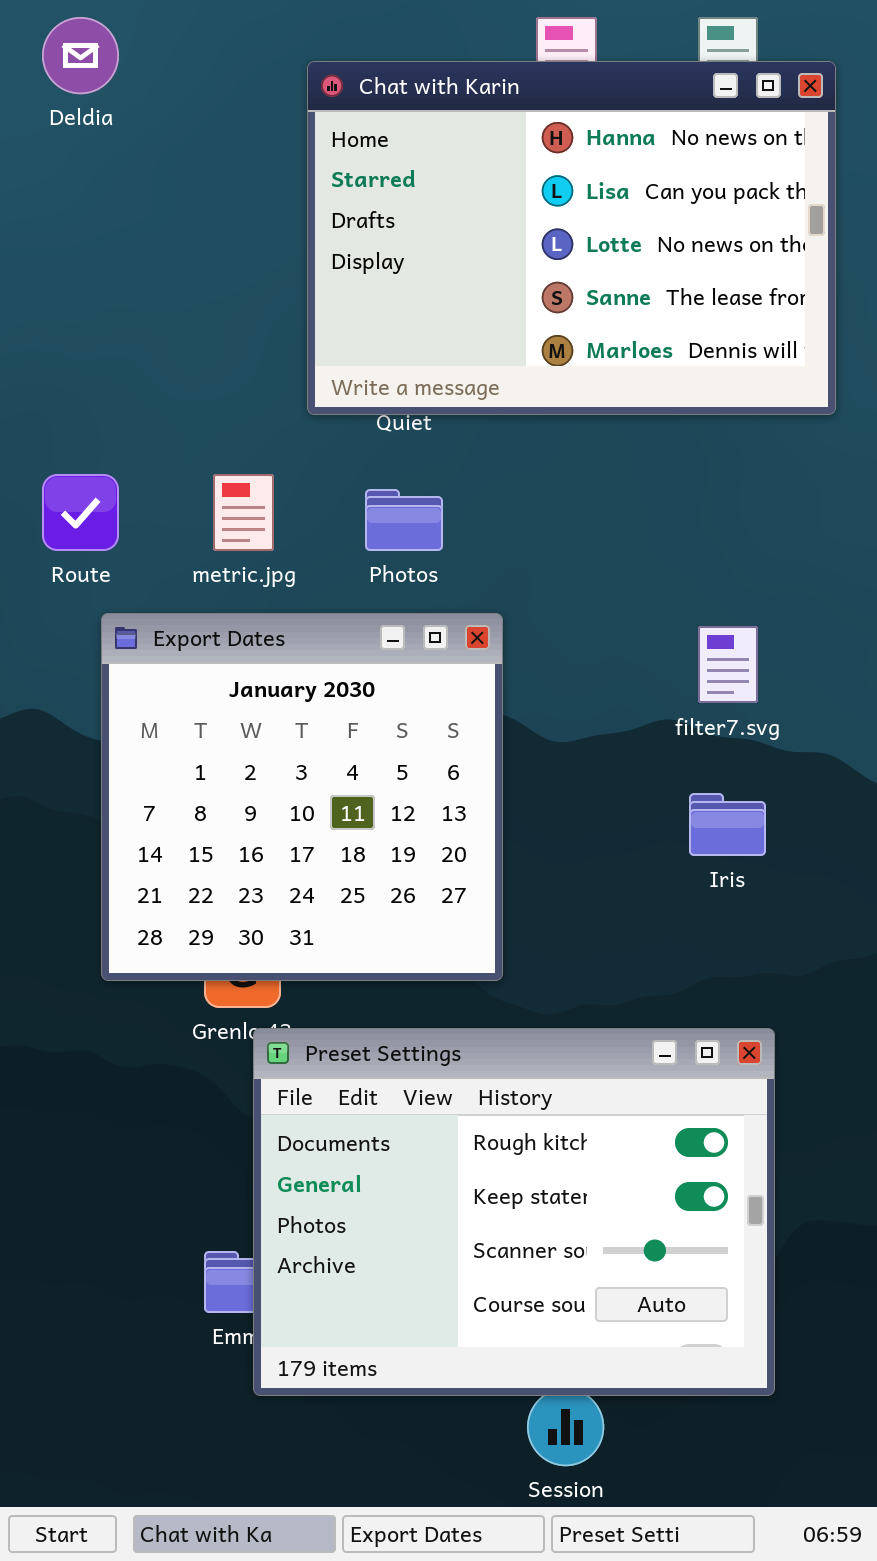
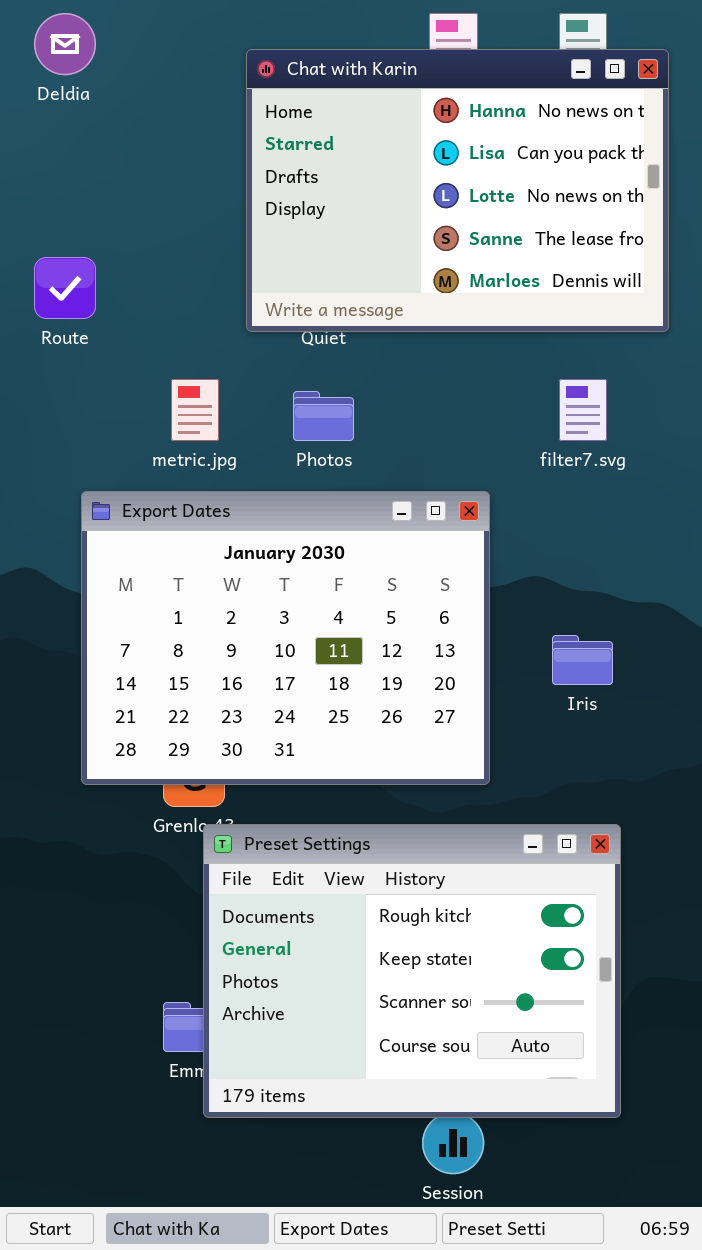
Route: [42,474,119,551] -> [34,257,96,319], moved
Export Dates: [101,613,503,981] -> [81,491,490,785], resized
filter7.svg: [698,626,758,703] -> [559,379,607,441], moved

